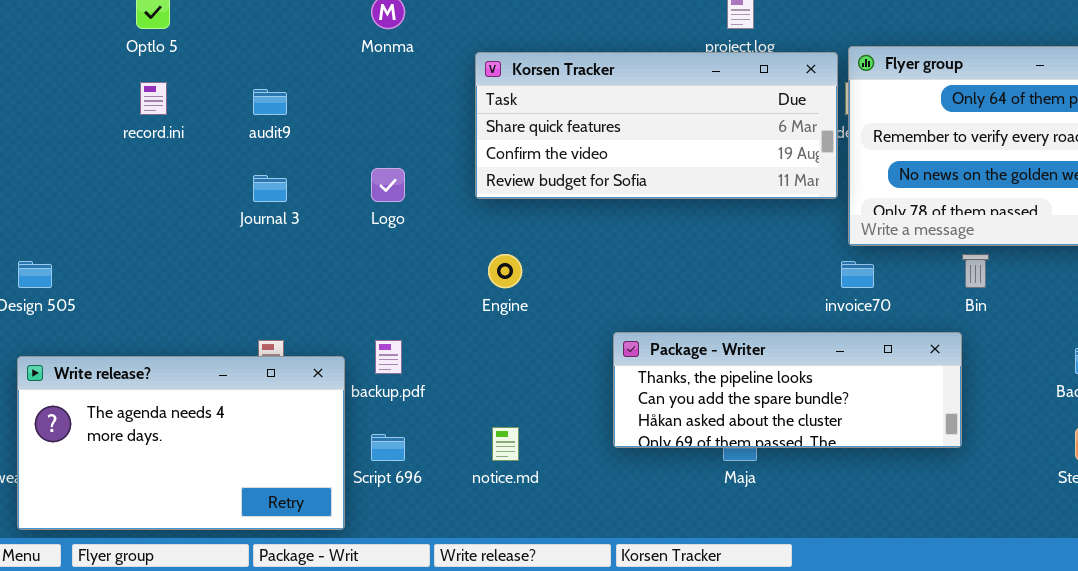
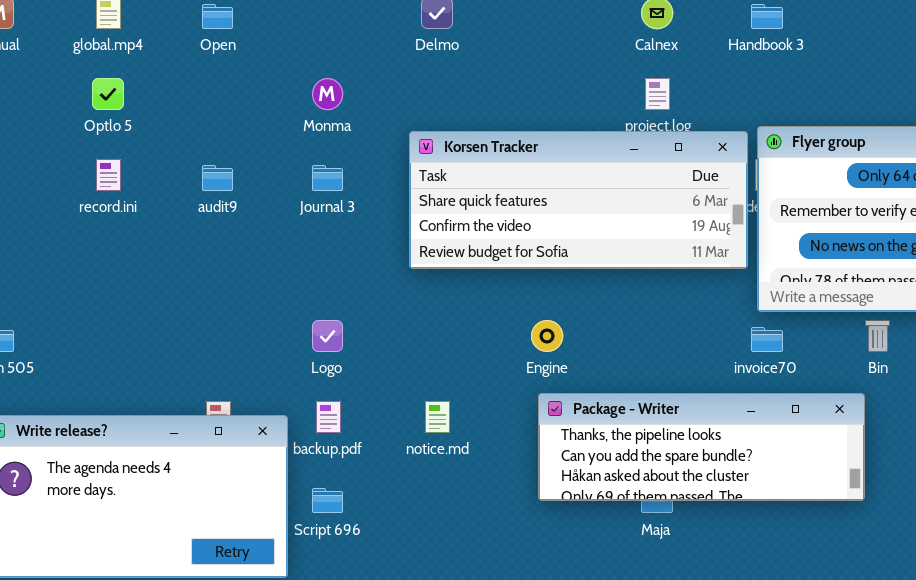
Logo: [371,168,405,202] -> [312,320,343,352], moved
Journal 3: [253,175,287,202] -> [312,165,343,191], moved
Engine: [488,254,522,288] -> [531,320,563,352], moved
notice.md: [492,427,519,461] -> [425,401,450,433], moved

